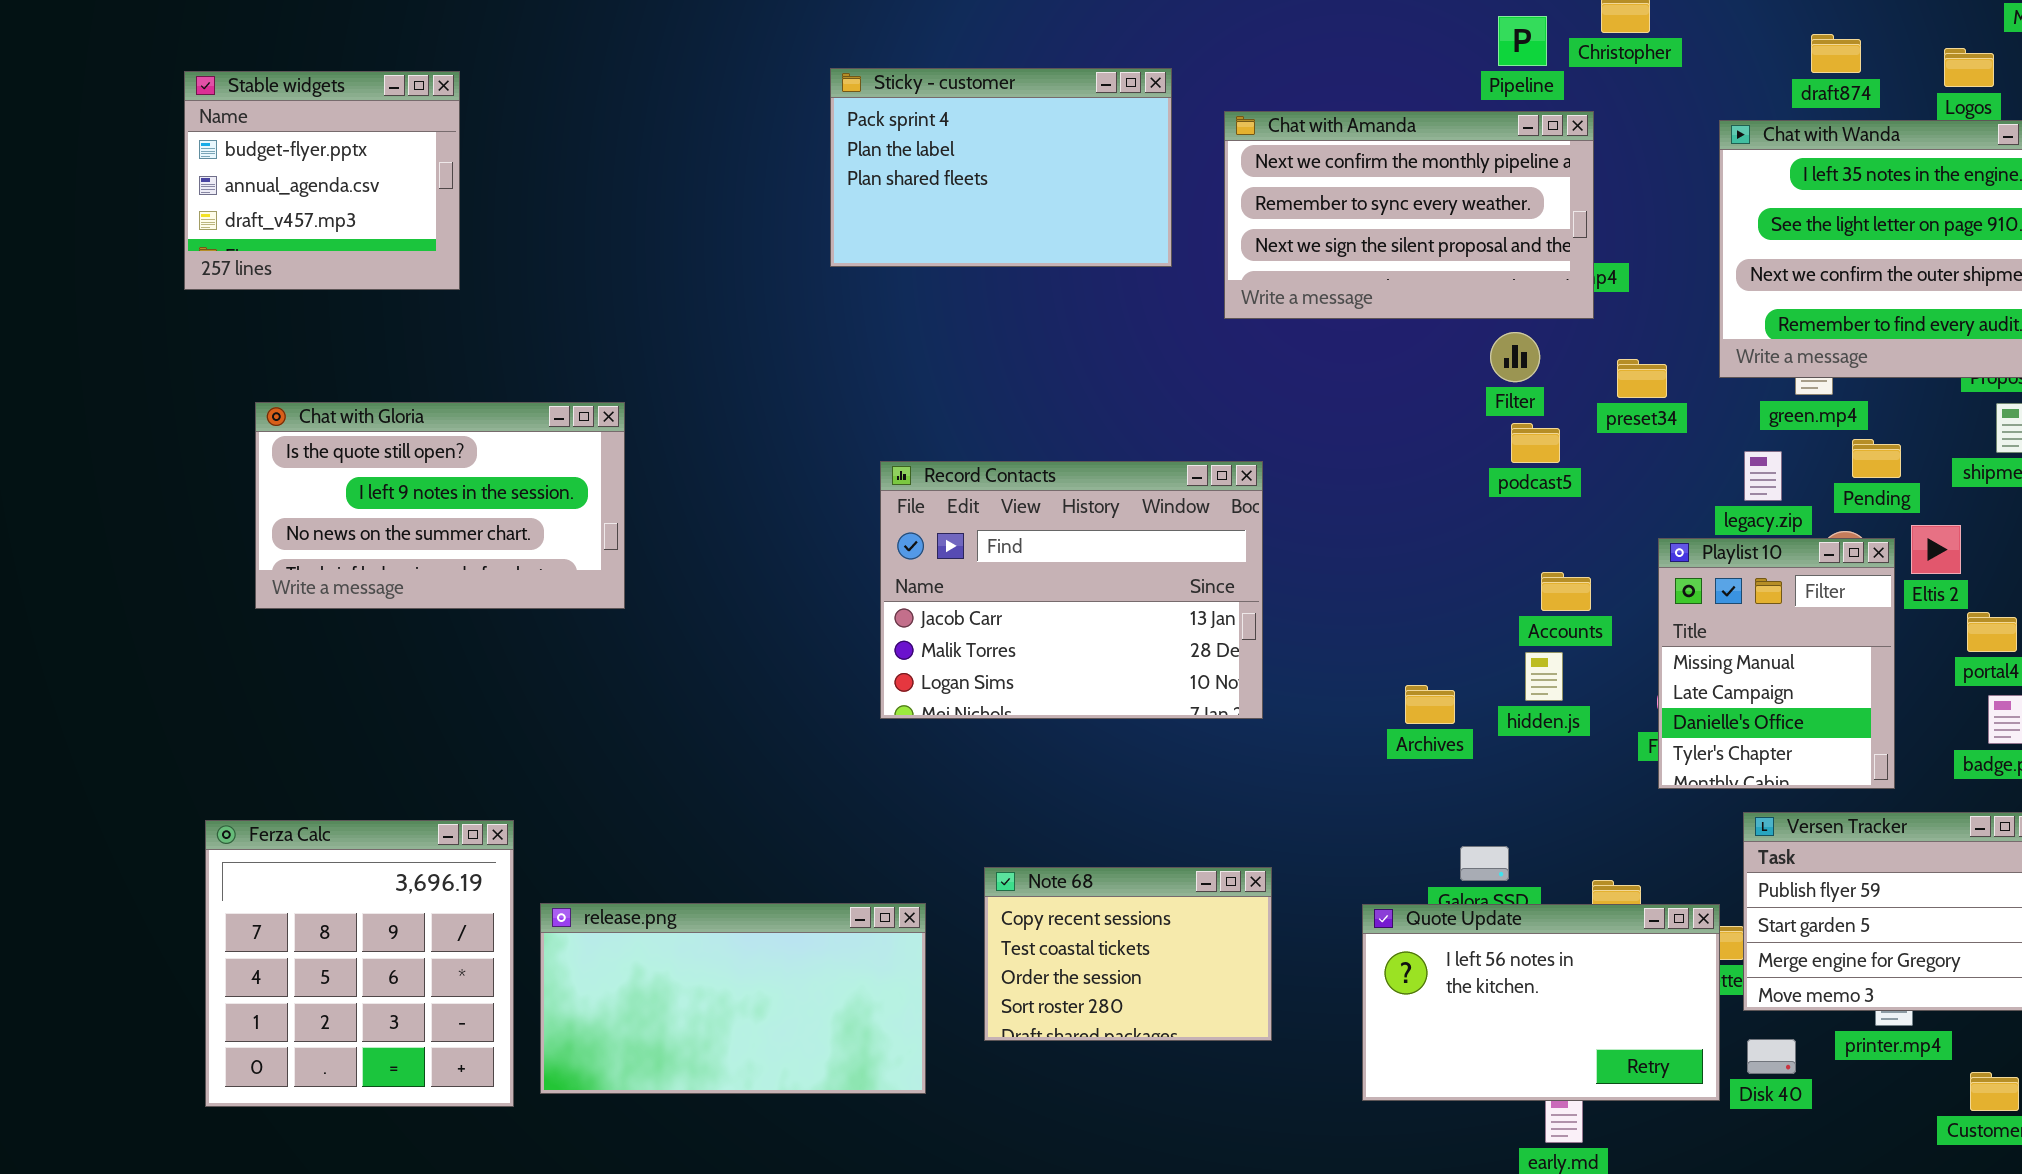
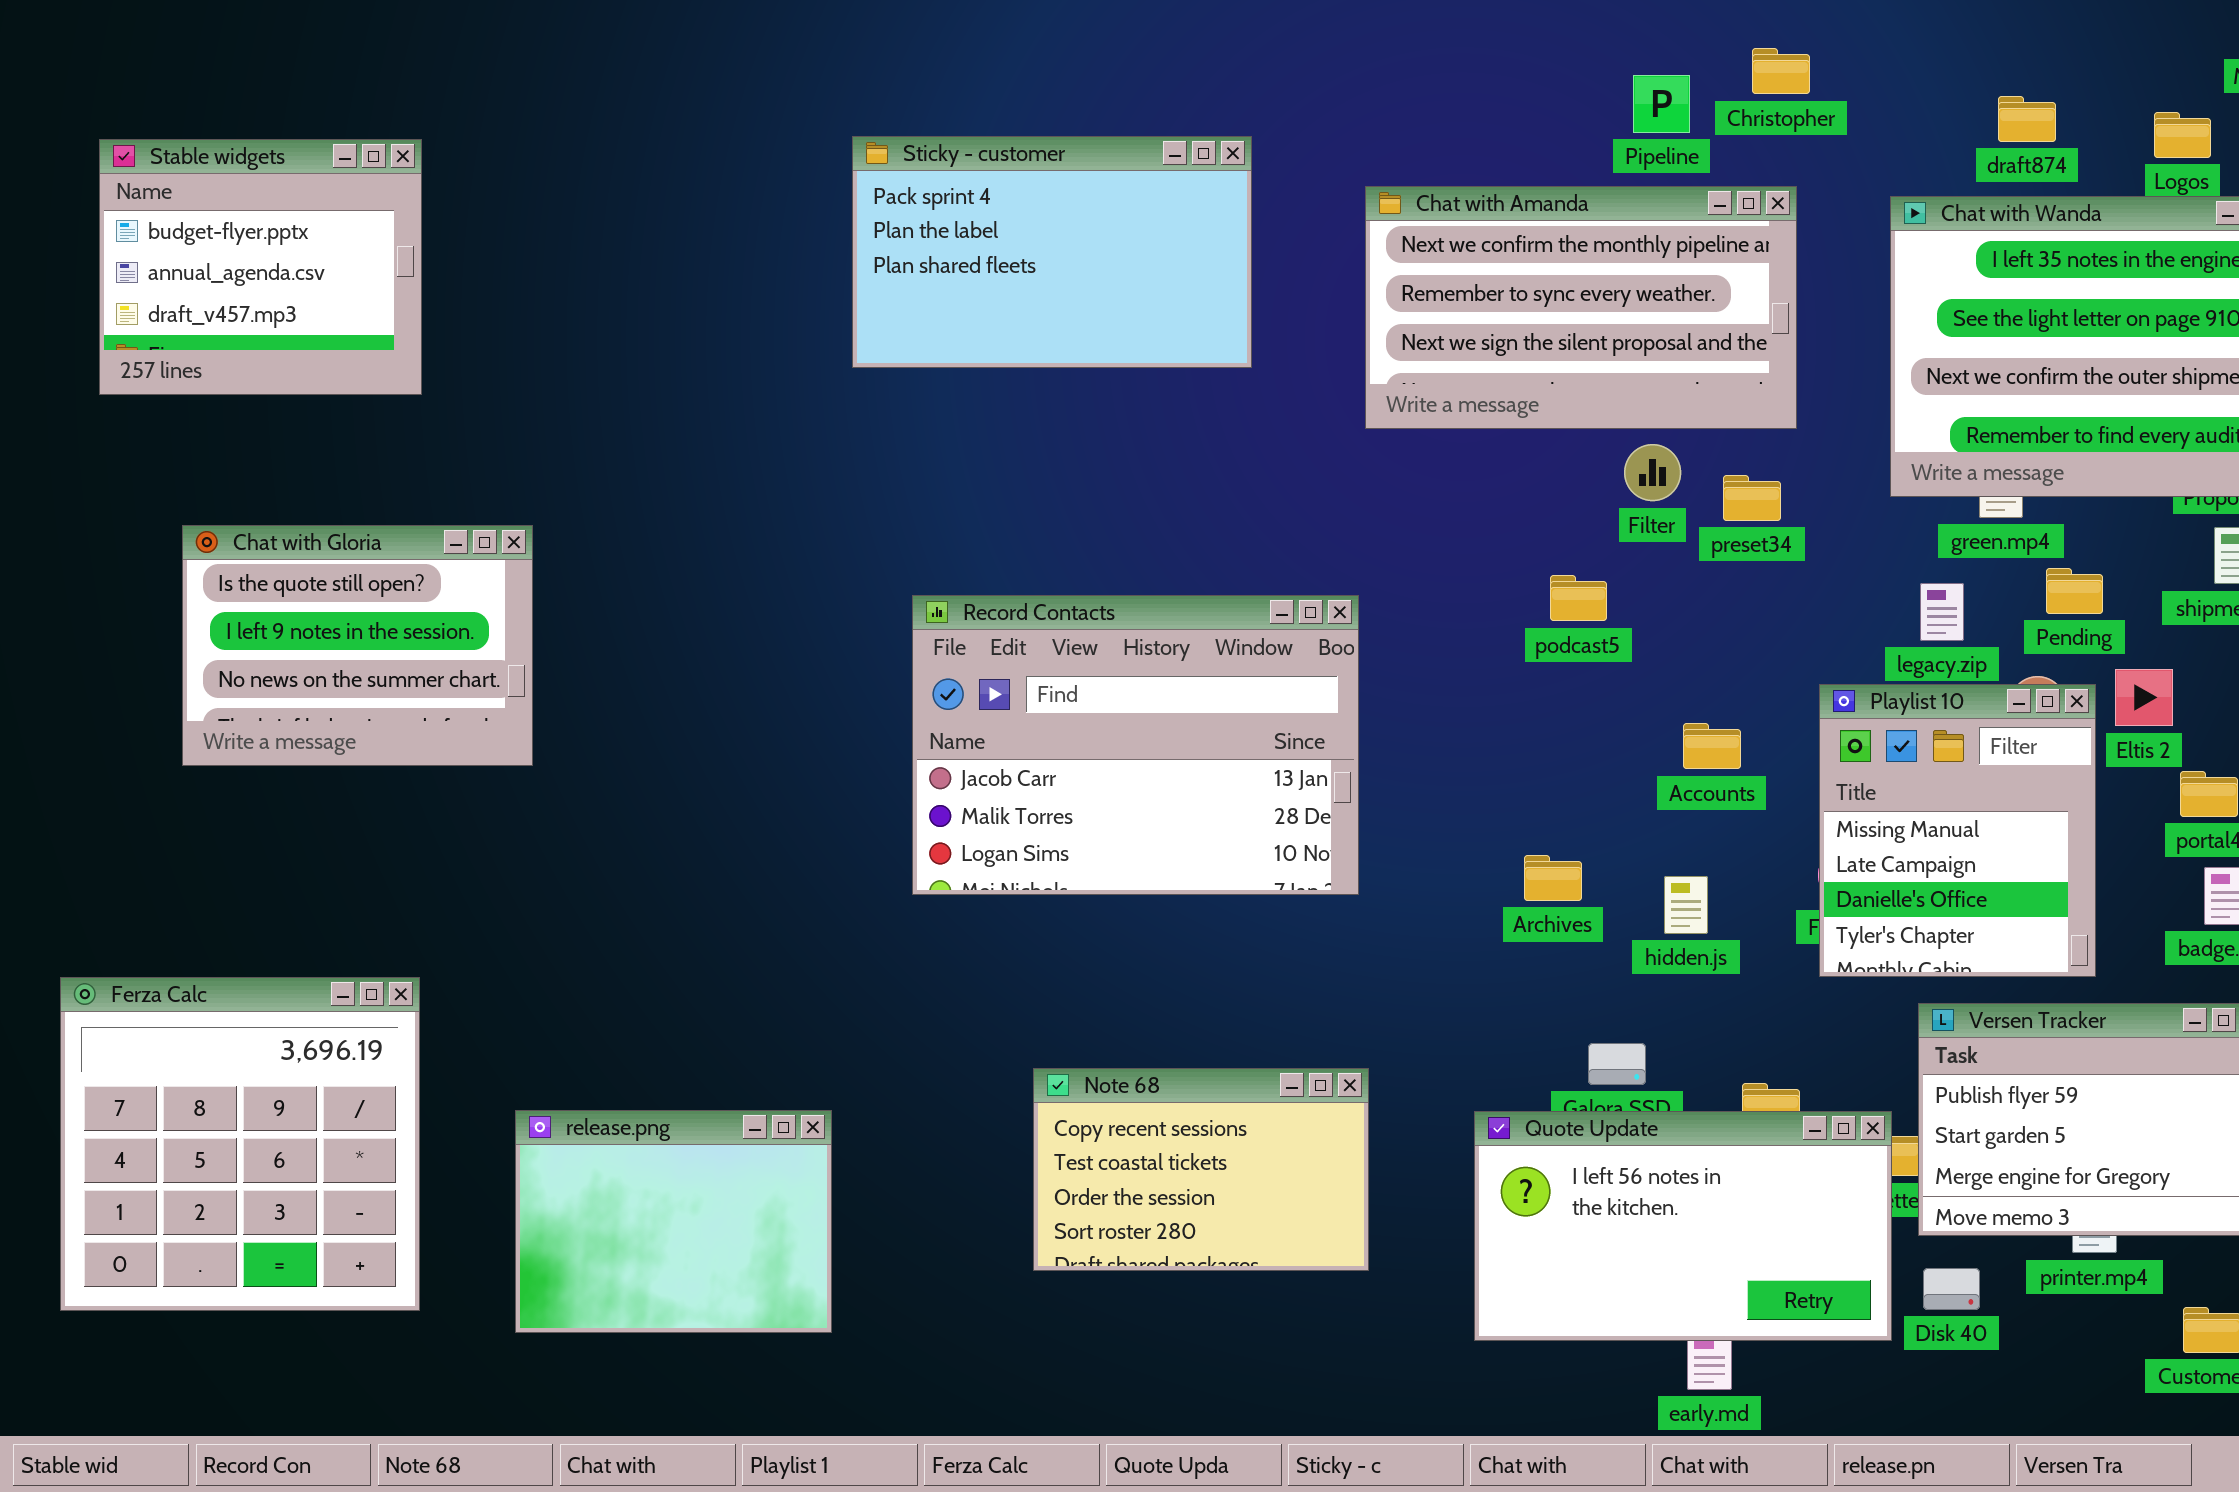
Chat with Amanda: [1224,111,1594,319] -> [1365,186,1797,429], moved
preset34: [1617,359,1667,398] -> [1723,475,1781,521], moved
Chat with Gloria: [255,402,625,609] -> [182,525,533,766], resized
podcast5: [1511,423,1560,463] -> [1550,575,1607,621], moved
hidden.js: [1525,652,1563,701] -> [1664,876,1708,934], moved
Ferza Calc: [205,820,514,1107] -> [60,977,420,1311], moved
release.png: [540,903,926,1094] -> [515,1110,832,1333], resized

